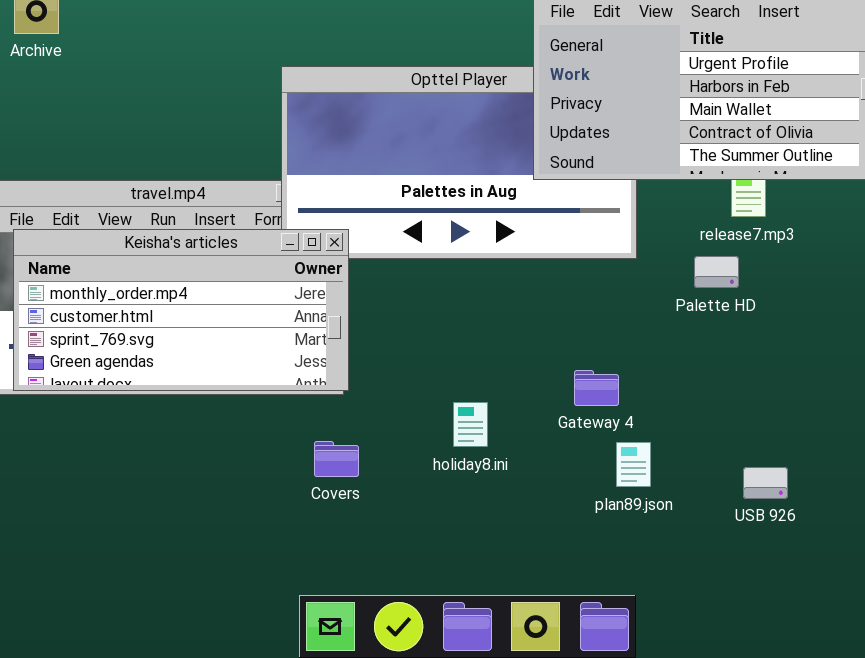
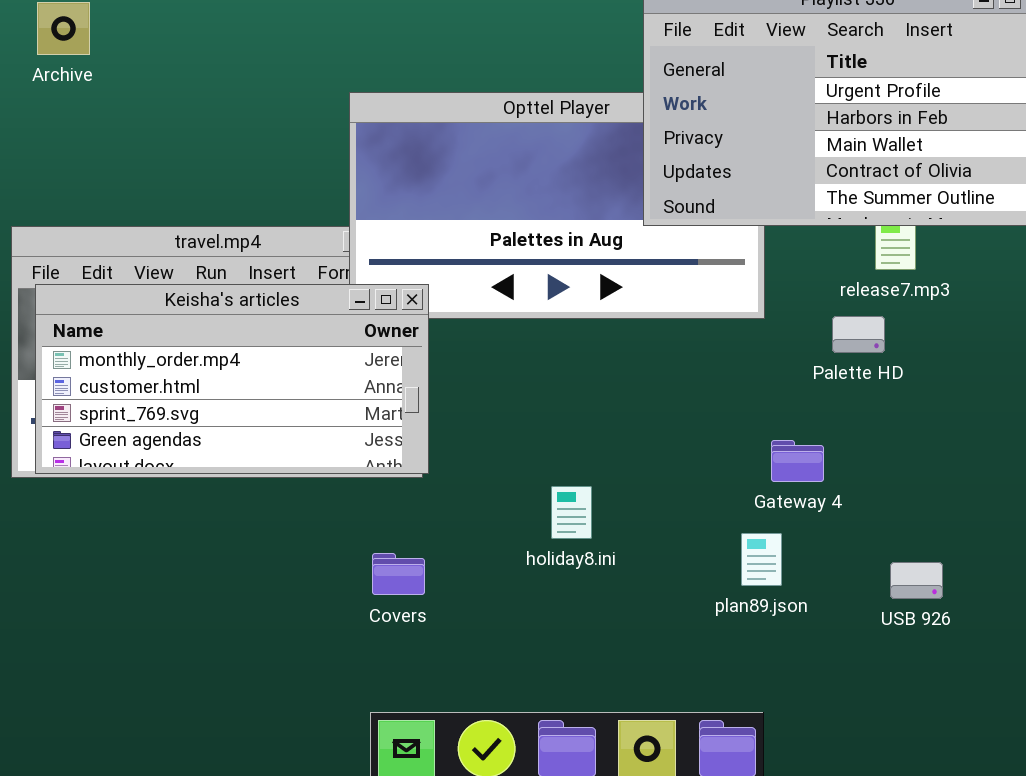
Gateway 4: [574,370,619,406] -> [771,440,824,482], moved
Covers: [314,441,359,477] -> [372,553,425,595], moved

